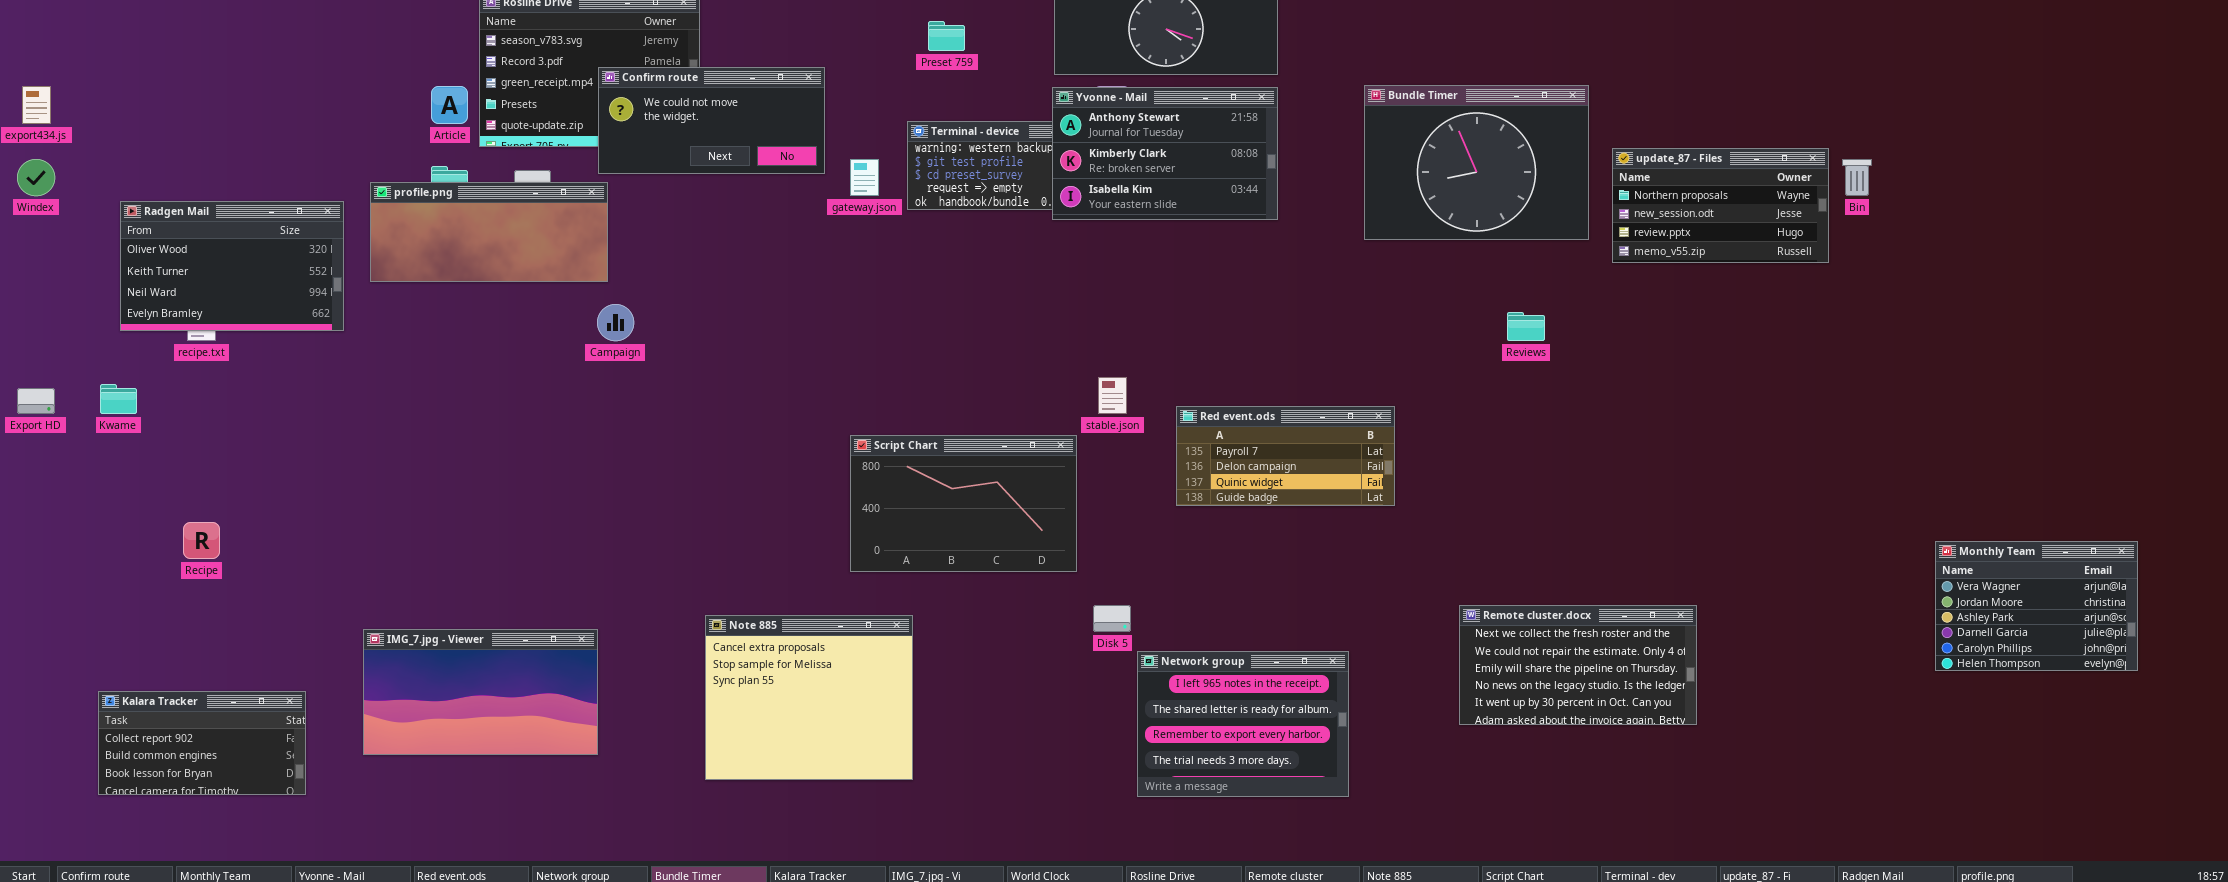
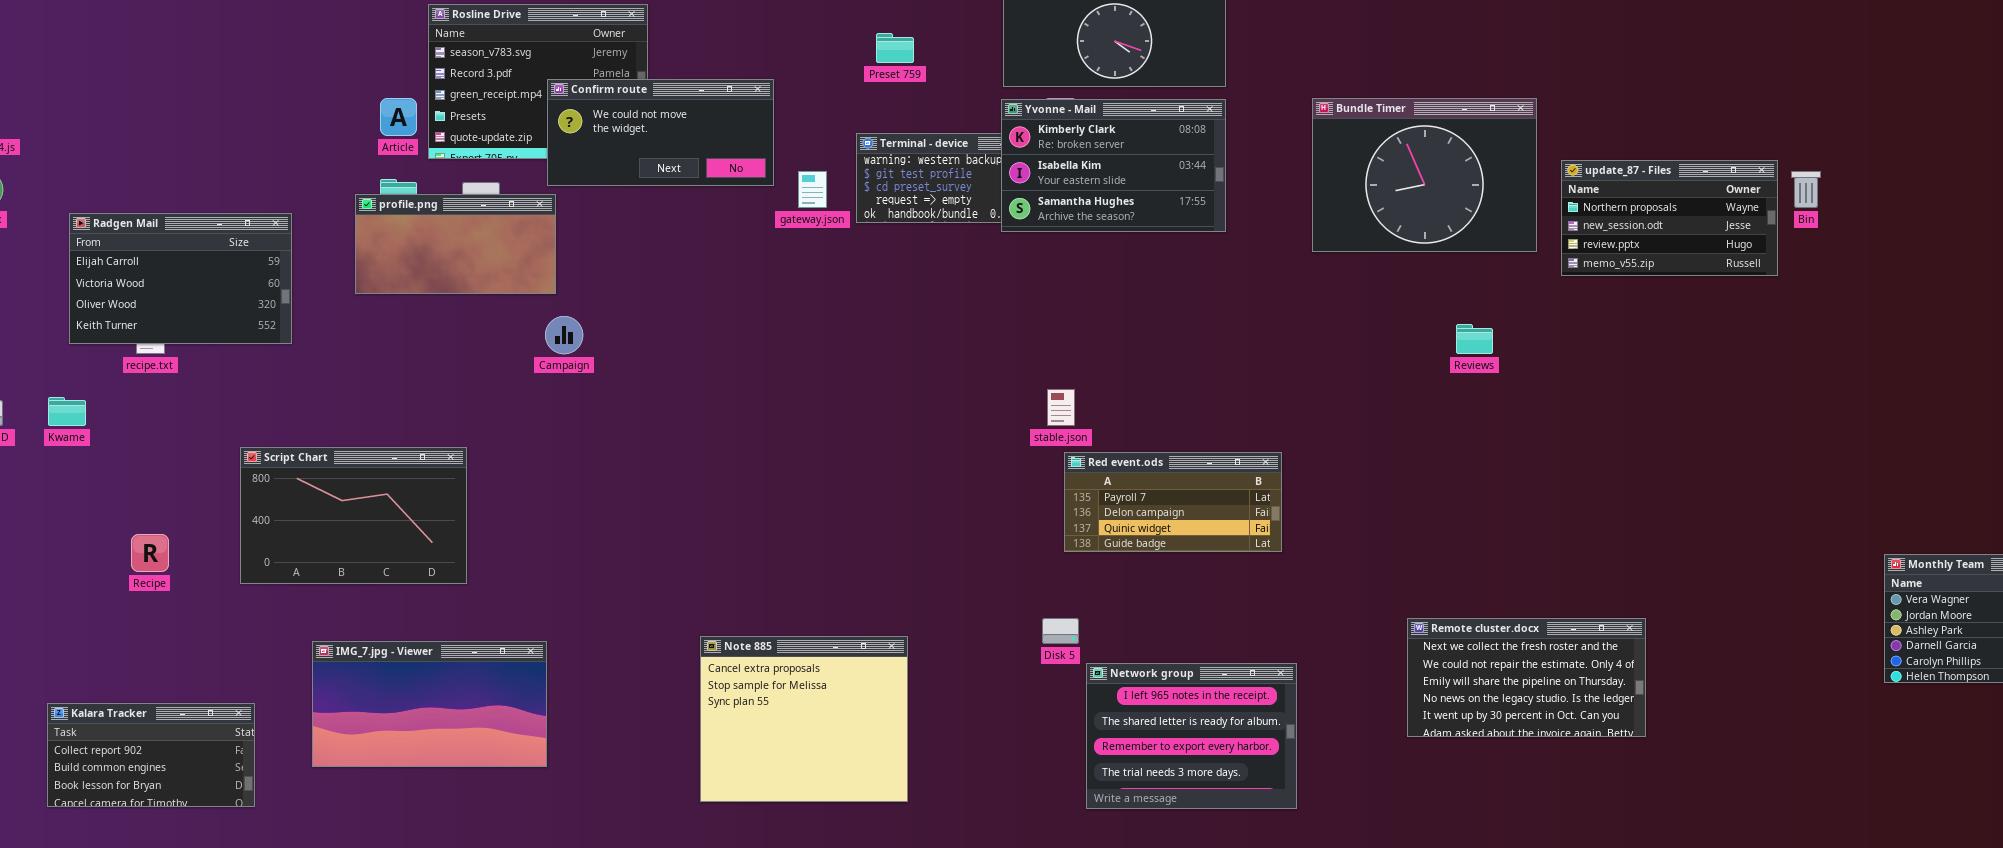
Yvonne - Mail: [1052,87,1278,220] -> [1001,99,1226,232], scrolled down 1 row
profile.png: [370,182,608,282] -> [355,194,556,294], resized
Radgen Mail: [120,201,344,331] -> [69,213,292,344], scrolled up 2 rows
Red event.ods: [1176,406,1395,506] -> [1064,452,1282,552], moved
Script Chart: [850,435,1077,572] -> [240,447,467,584], moved
Note 885: [705,615,913,780] -> [700,636,908,802], moved

